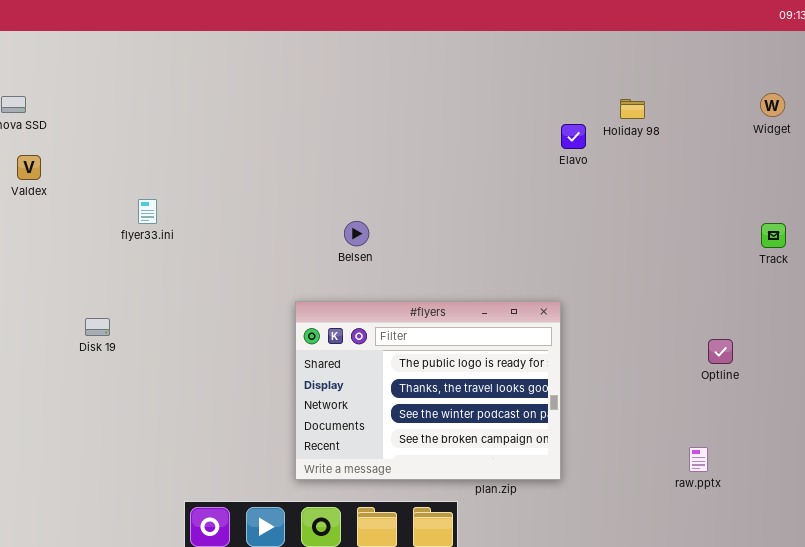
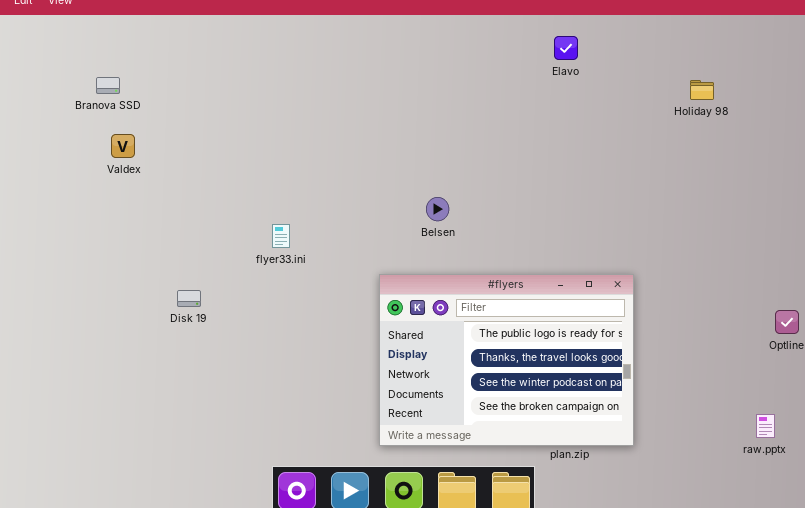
Elavo: [561,124,586,149] -> [554,36,578,60], moved
flyer33.ini: [138,199,157,224] -> [272,224,290,248], moved

